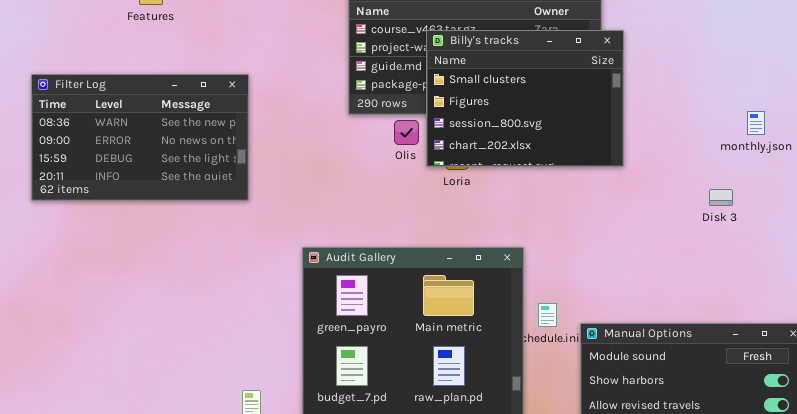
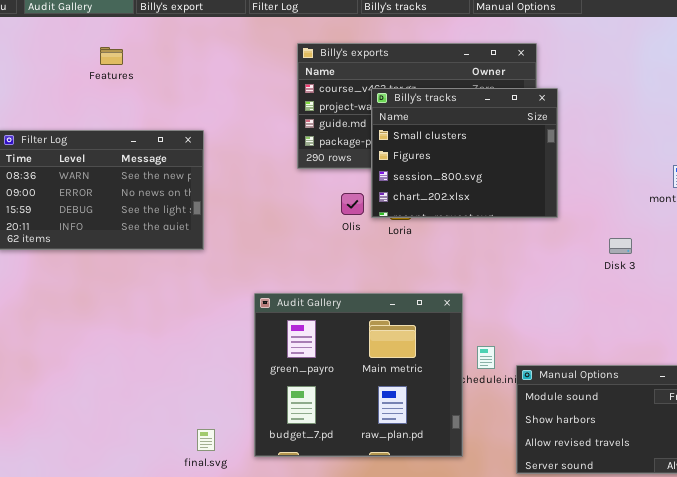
Olis: [394,120,419,145] -> [341,193,364,215], moved
Disk 3: [709,189,733,206] -> [609,238,632,254], moved

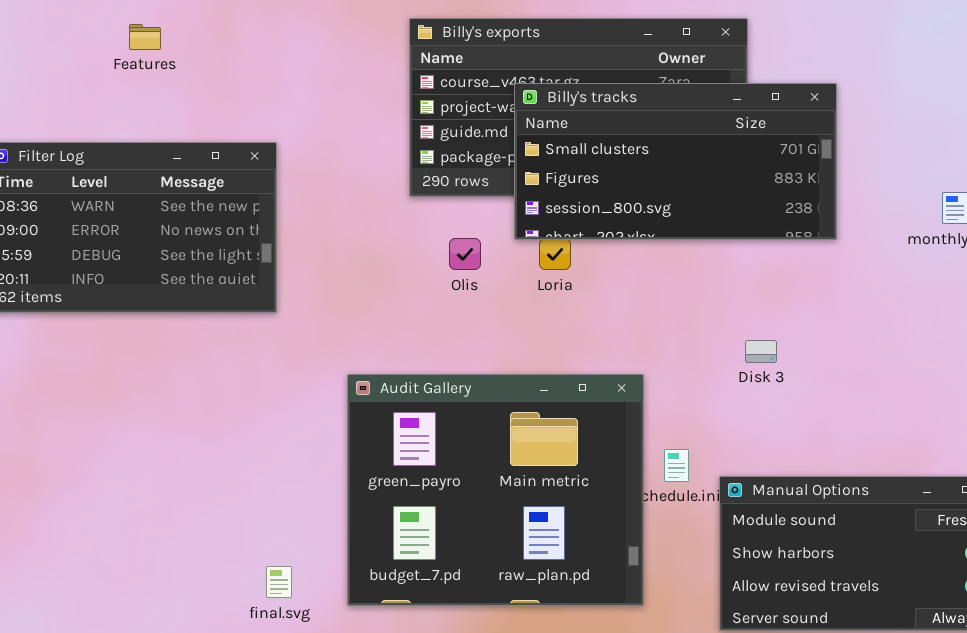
Billy's tracks: [371,88,558,218] -> [514,83,837,240], resized
Olis: [341,193,364,215] -> [449,238,481,270], moved
Disk 3: [609,238,632,254] -> [745,340,777,363], moved

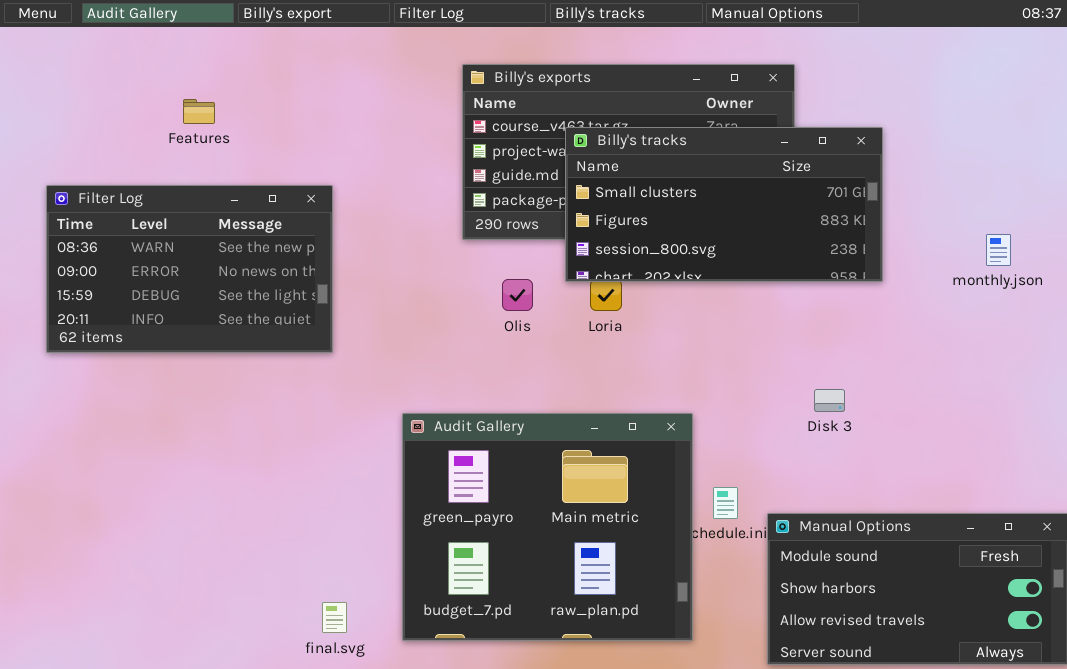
Features: [129,24,161,50] -> [183,99,215,124], moved
Disk 3: [745,340,777,363] -> [814,389,845,412], moved

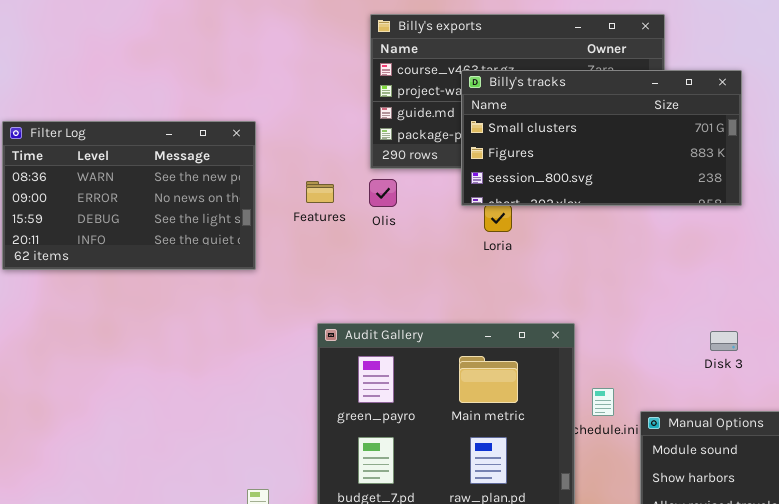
Features: [183,99,215,124] -> [306,181,334,203], moved
Olis: [502,279,533,311] -> [369,179,397,207], moved
Disk 3: [814,389,845,412] -> [710,331,738,351], moved

